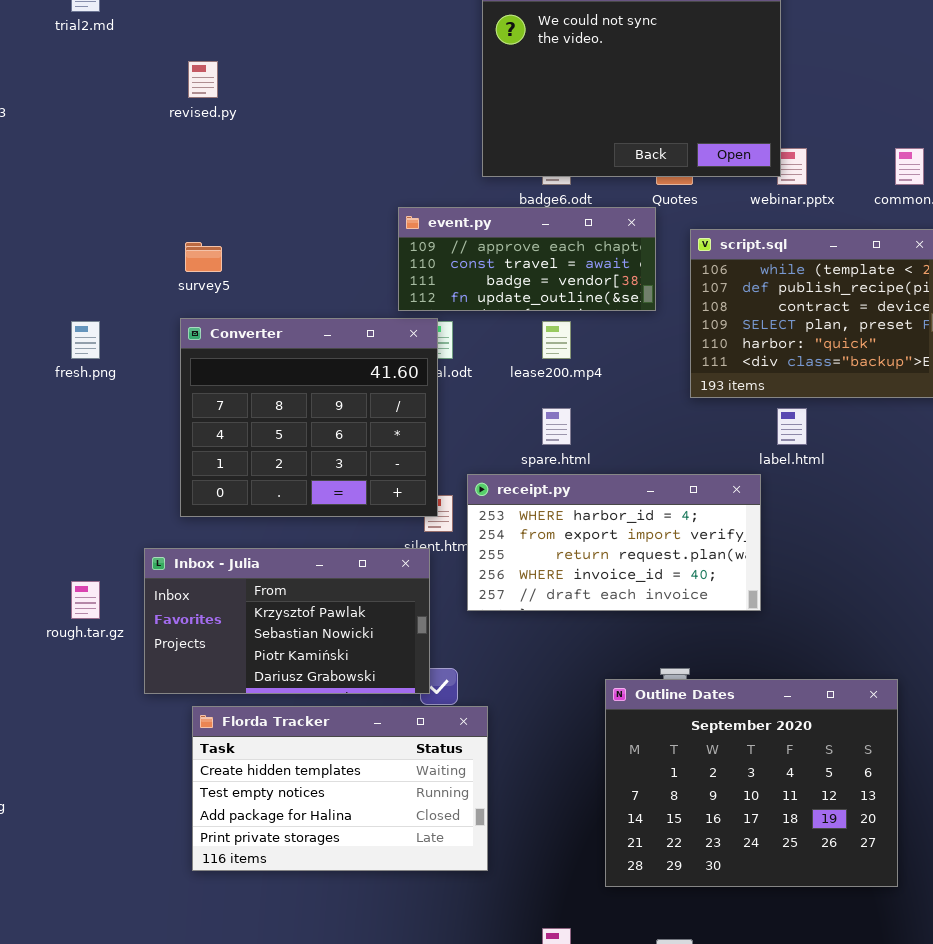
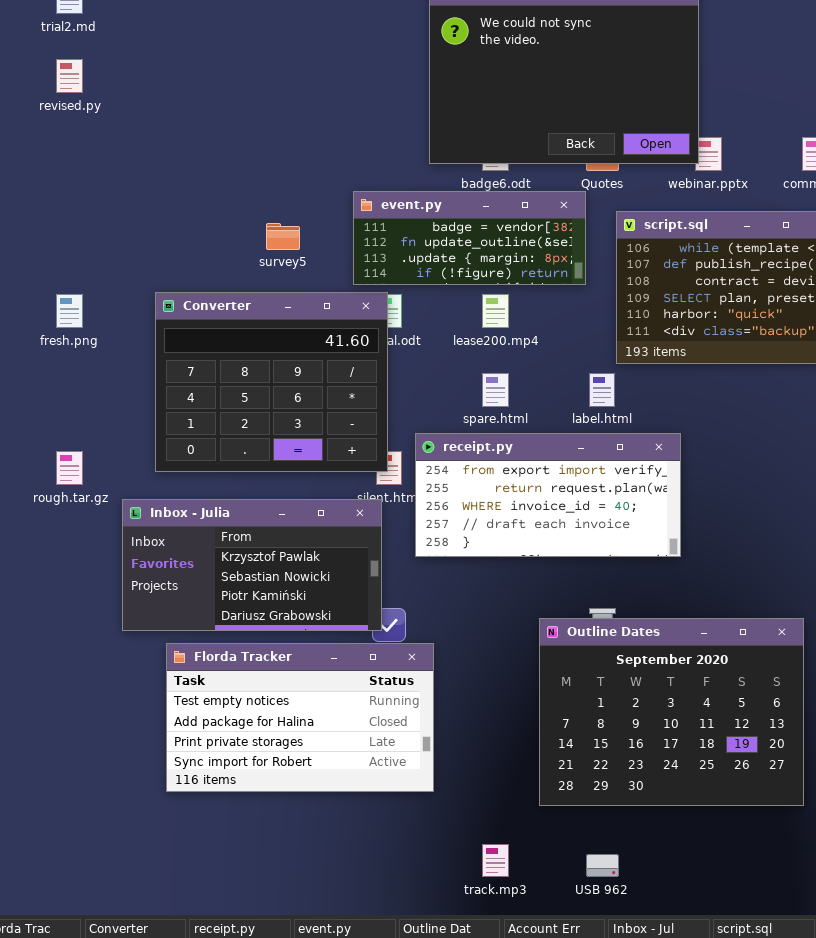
revised.py: [188,61,218,98] -> [56,59,83,93], moved
event.py: [398,207,656,311] -> [353,191,586,285], scrolled down 2 rows
survey5: [185,242,222,272] -> [266,223,300,250], moved
label.html: [777,408,807,445] -> [589,373,615,407], moved
receipt.py: [467,474,761,611] -> [415,433,681,557], scrolled down 1 row
rough.tar.gz: [71,581,100,619] -> [56,451,83,485], moved
Florda Tracker: [192,706,488,871] -> [166,643,434,792], scrolled down 1 row

